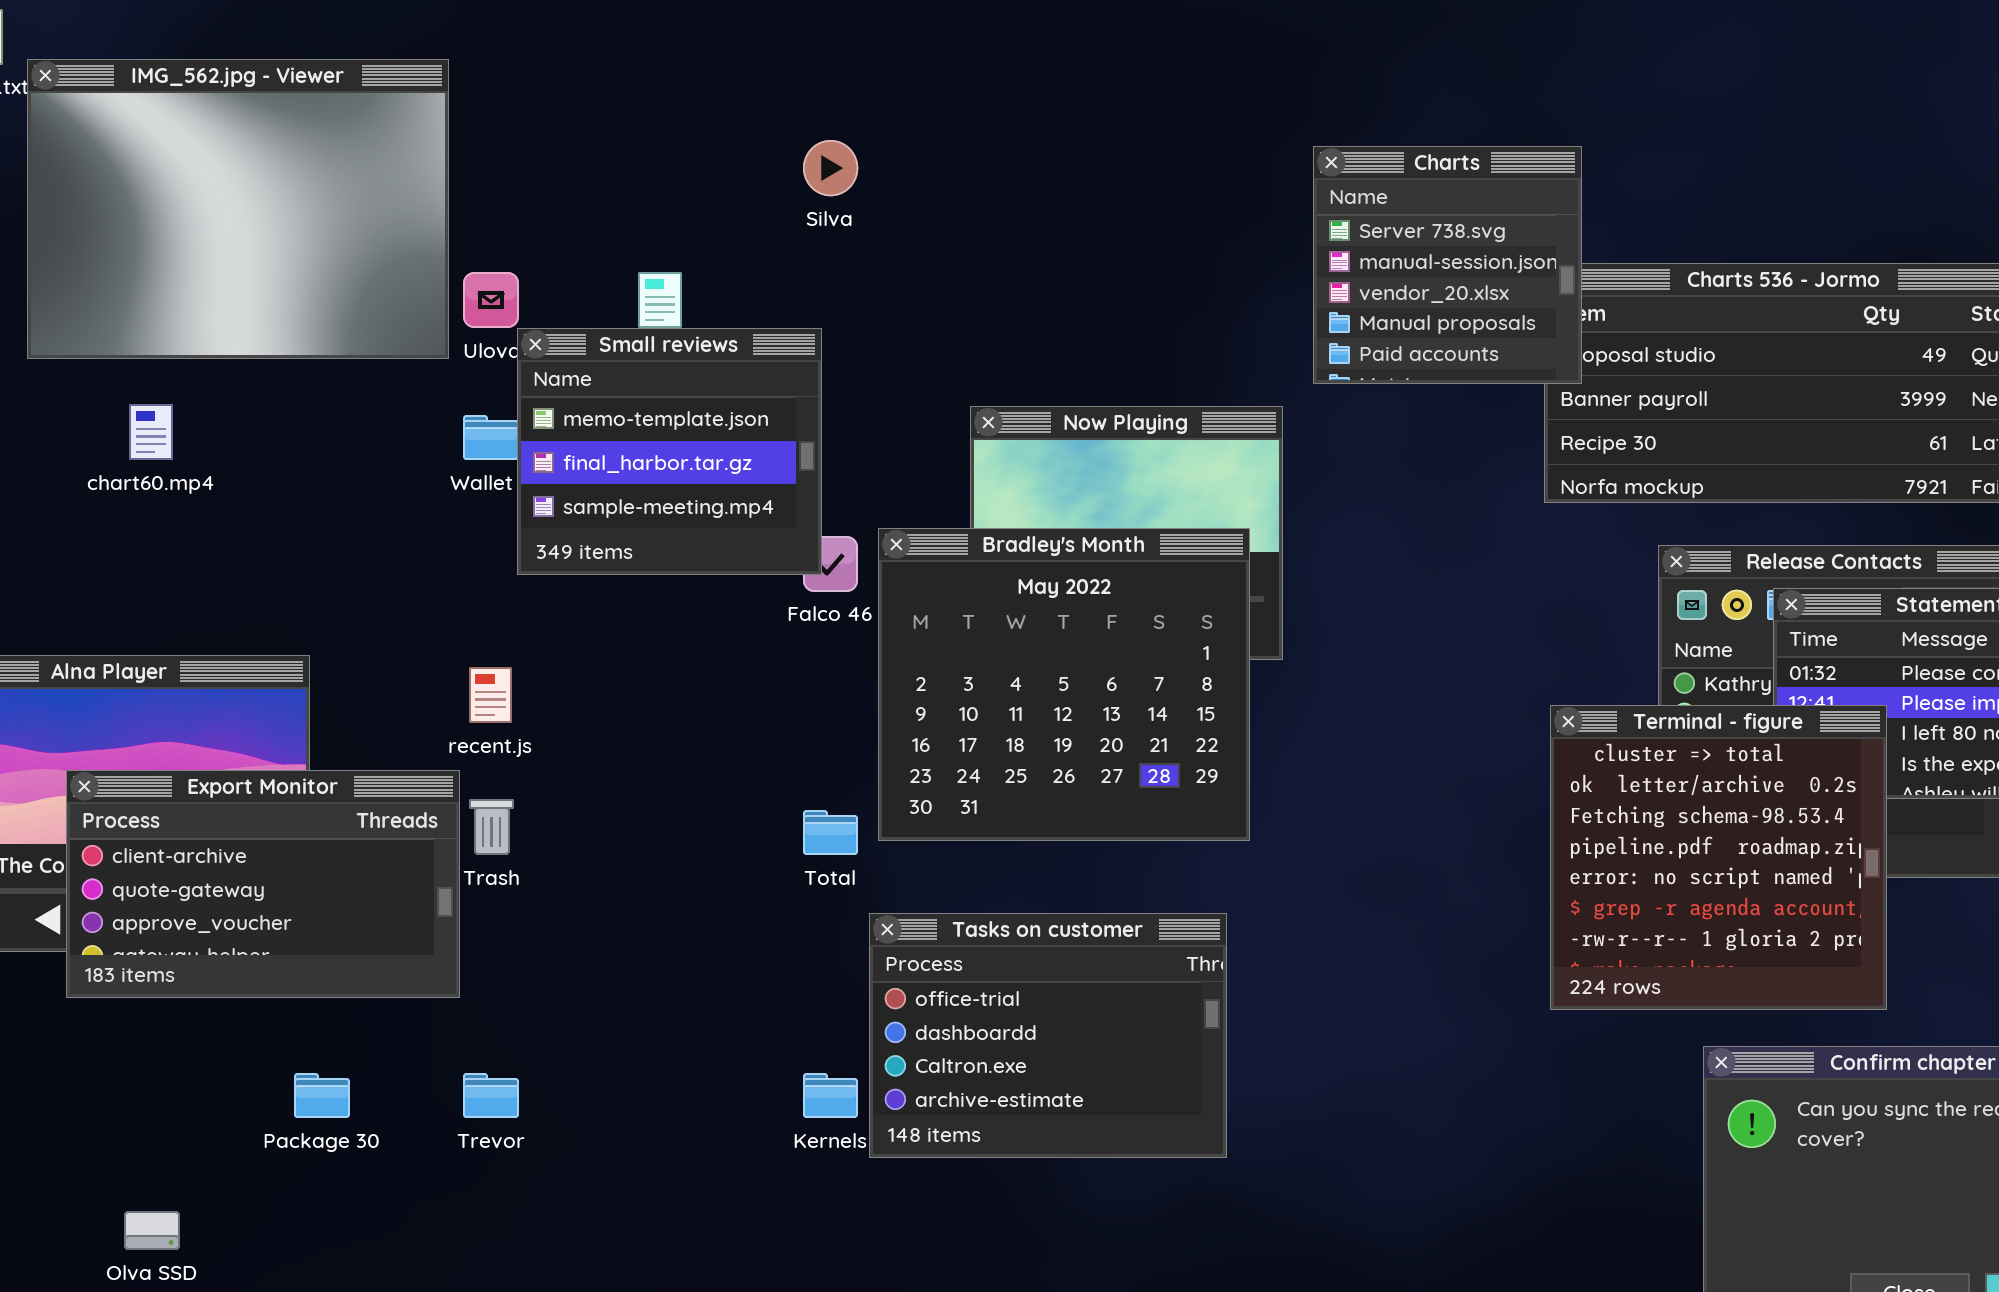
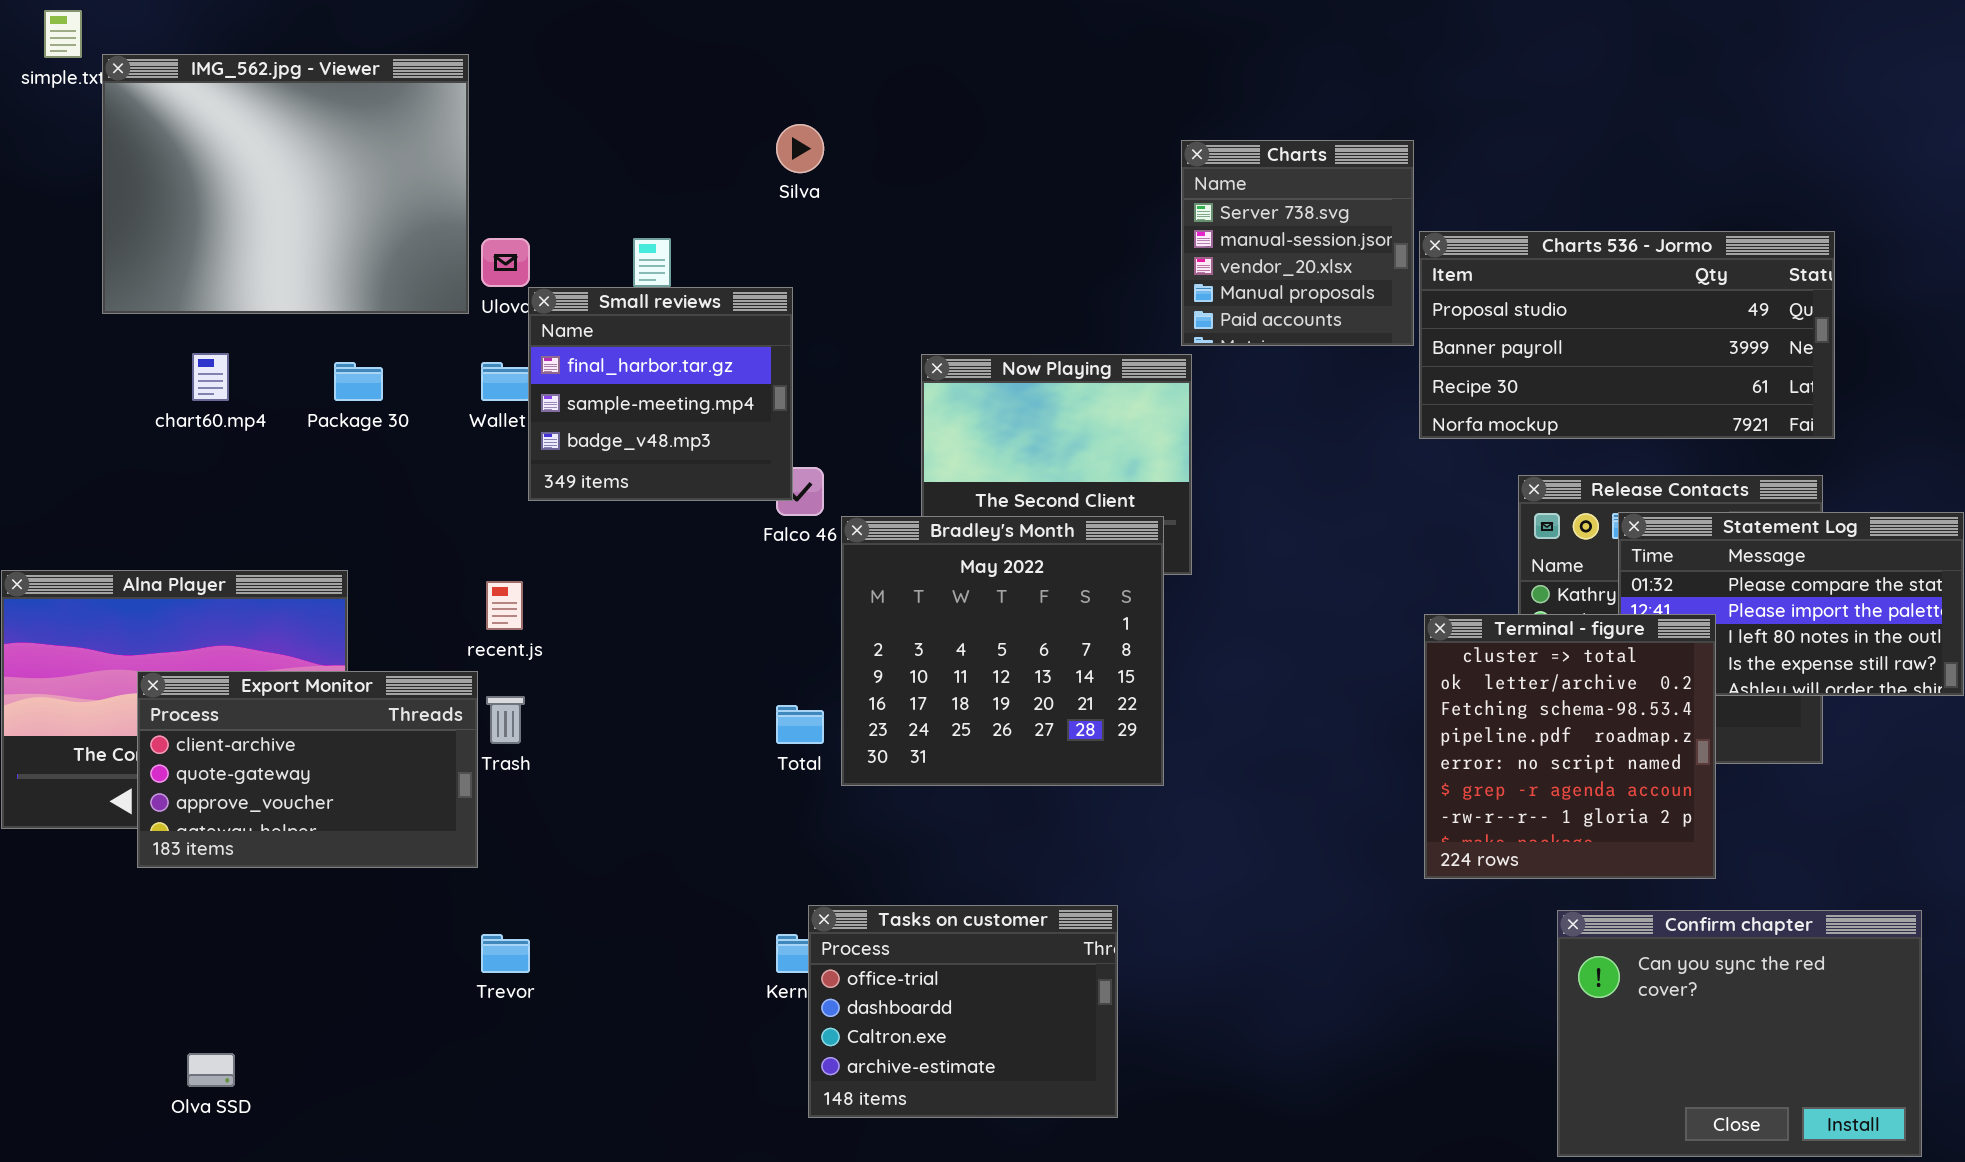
Charts: [1313,146,1582,384] -> [1181,140,1414,346], moved
Small reviews: [517,328,822,575] -> [528,287,793,501], scrolled down 1 row
Bradley's Month: [878,528,1250,841] -> [841,516,1164,786], moved
Tasks on customer: [869,913,1227,1158] -> [808,905,1118,1118], moved
Package 30: [294,1073,350,1118] -> [334,362,383,401], moved

